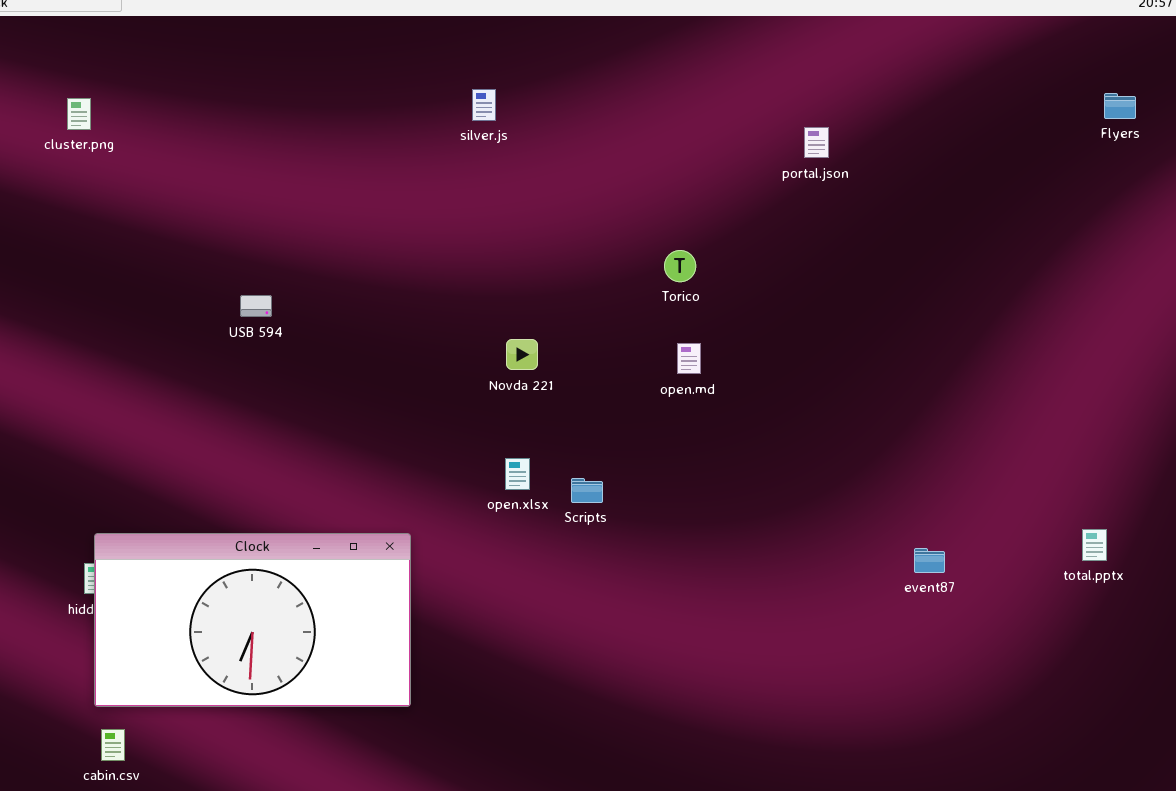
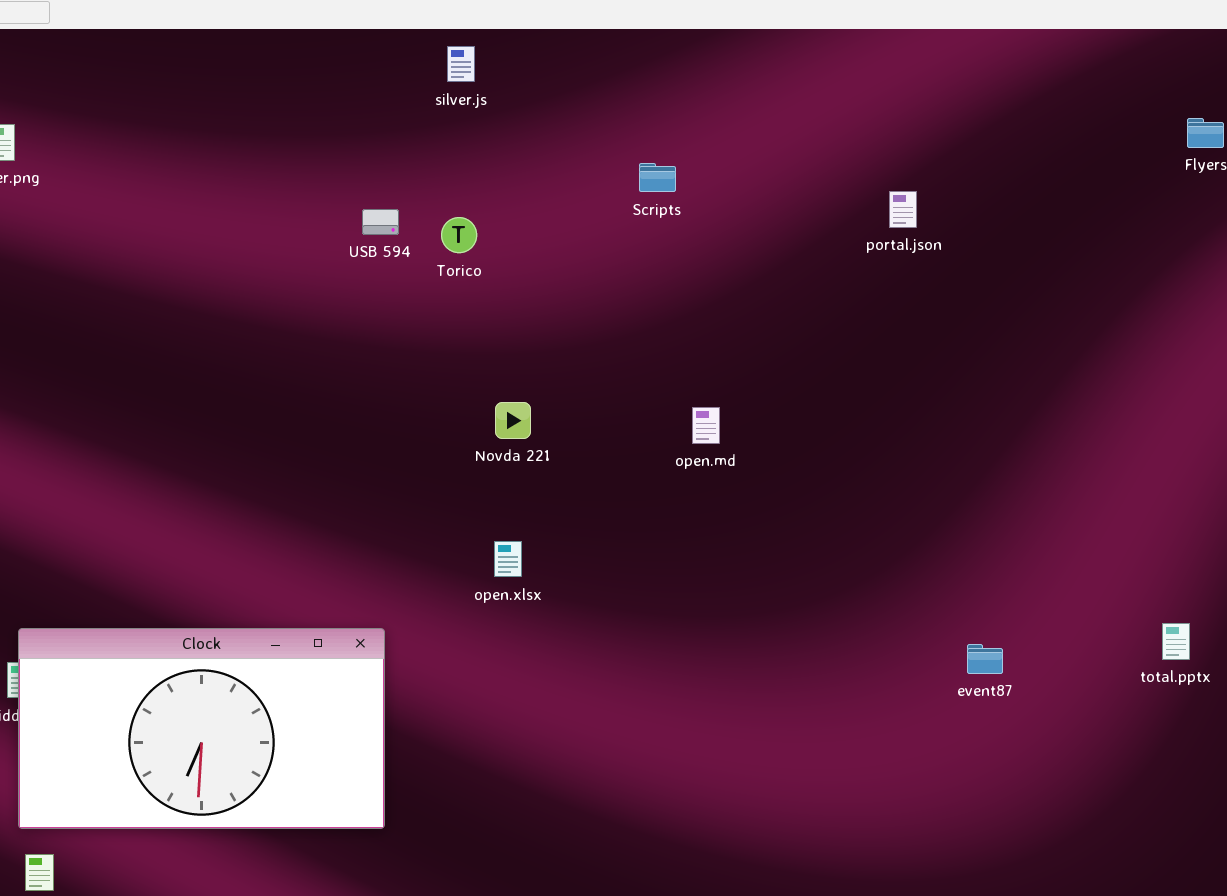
silver.js: [472,89,496,121] -> [447,46,475,82], moved
portal.json: [804,127,829,158] -> [889,191,917,228], moved
Torico: [664,250,696,282] -> [441,217,477,253], moved
USB 594: [240,295,272,317] -> [362,209,399,235], moved
Scripts: [571,478,603,503] -> [639,163,676,192], moved

